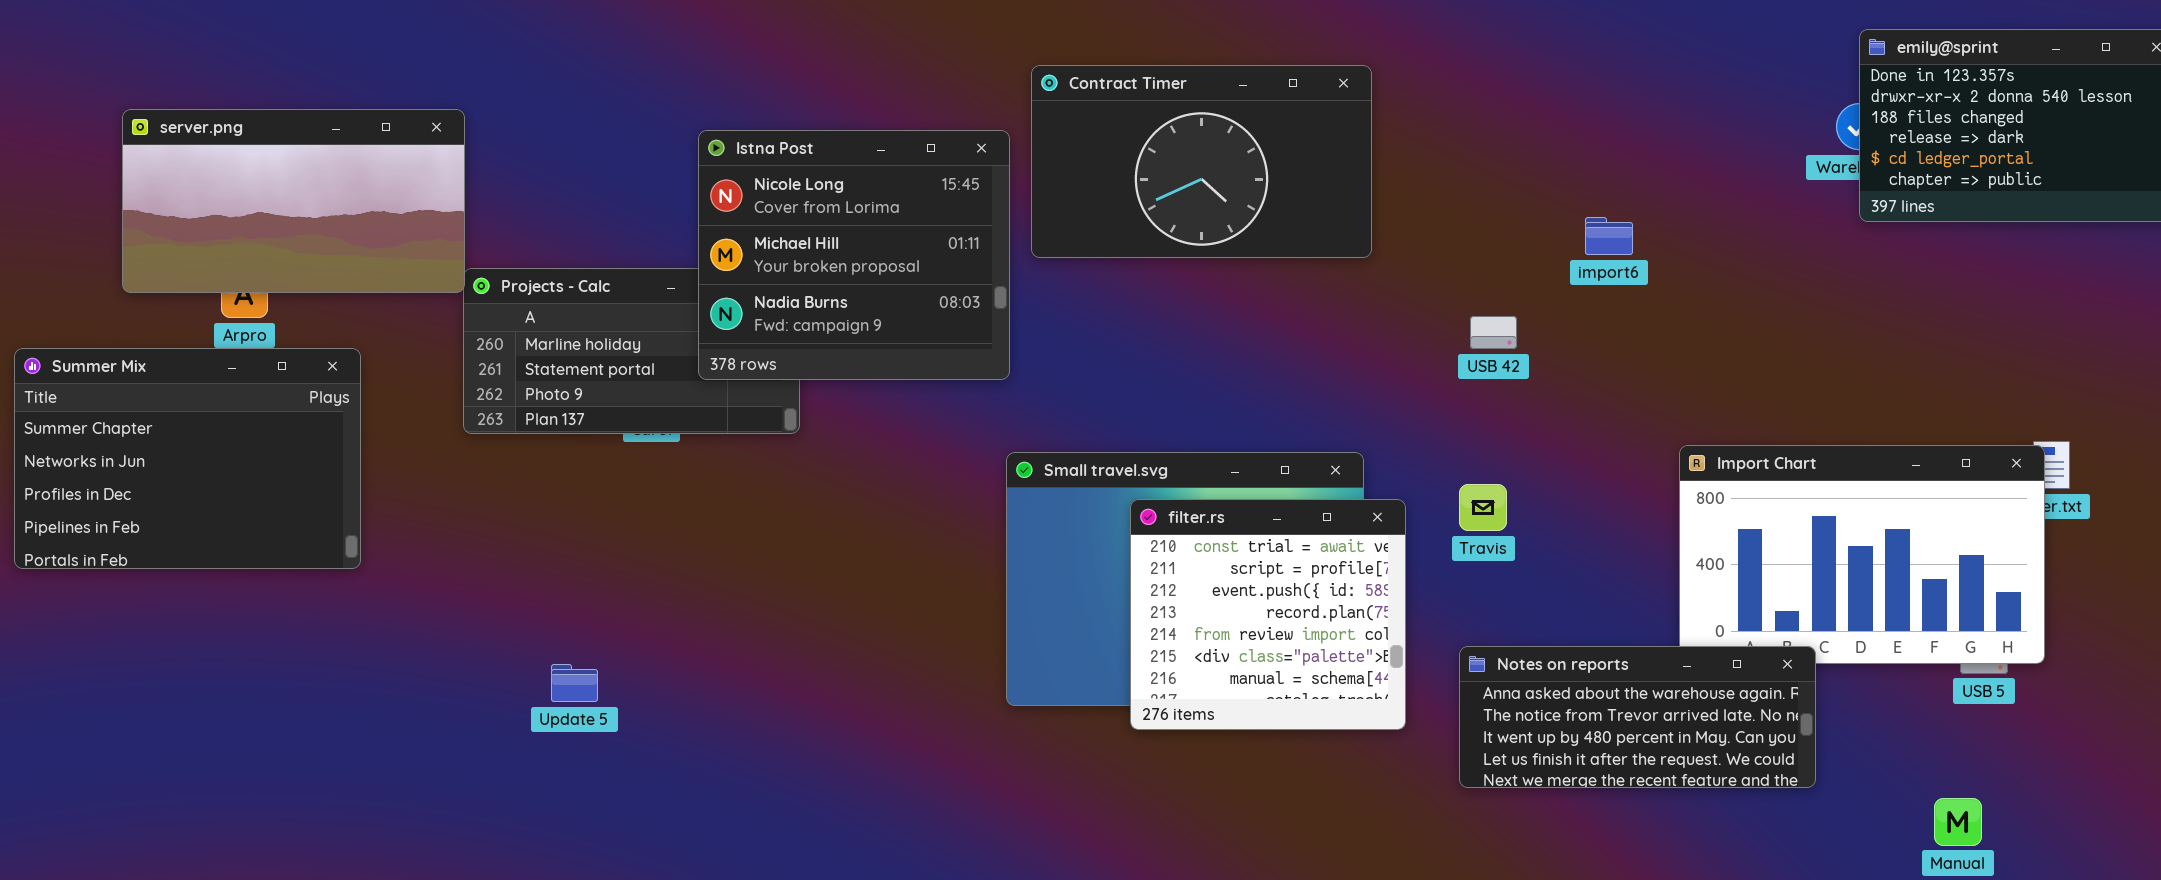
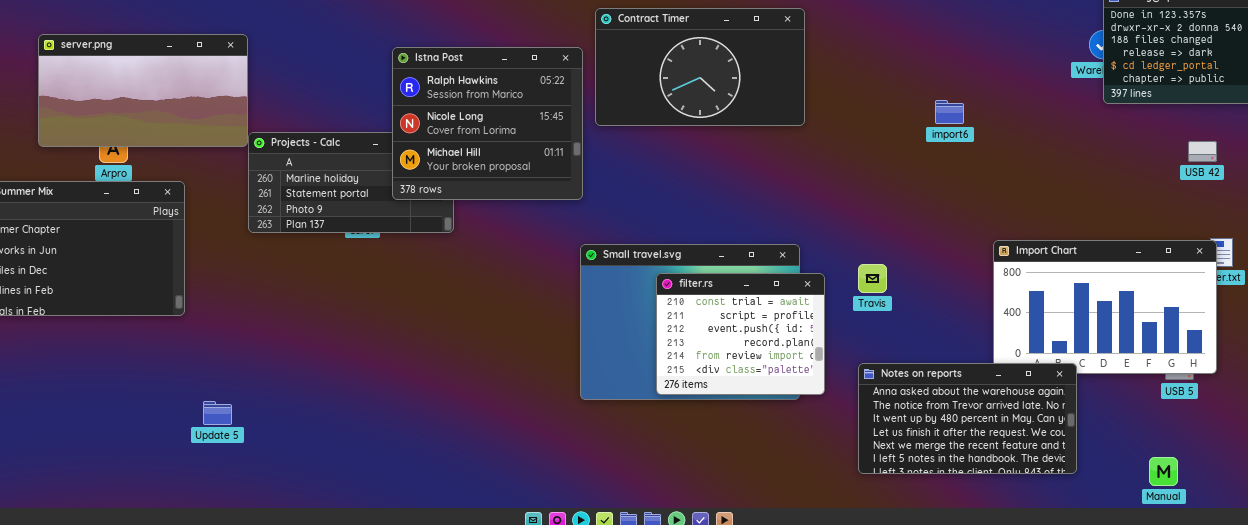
Istna Post: [698,130,1010,380] -> [392,47,583,200], scrolled up 1 row
USB 42: [1470,316,1517,349] -> [1188,141,1217,162], moved
filter.rs: [1130,499,1406,730] -> [656,273,825,395], resized
Notes on reports: [1459,646,1816,788] -> [858,363,1077,474], resized
Update 5: [551,664,598,702] -> [203,401,232,425], moved

